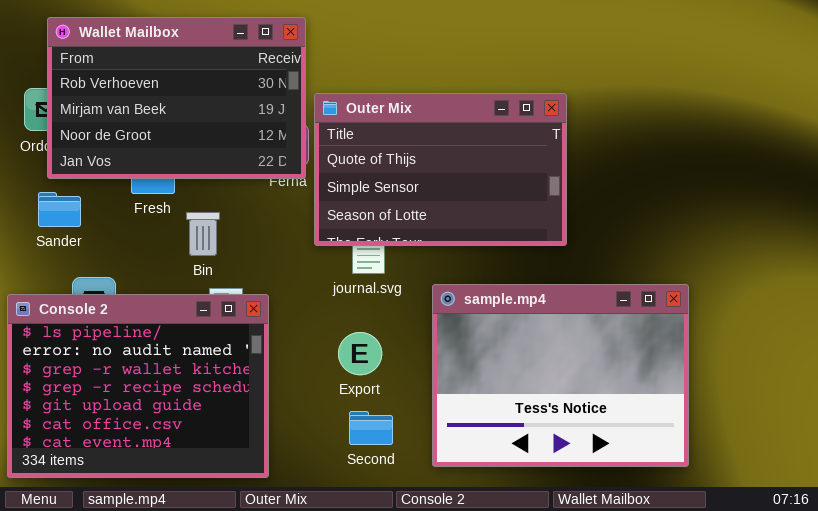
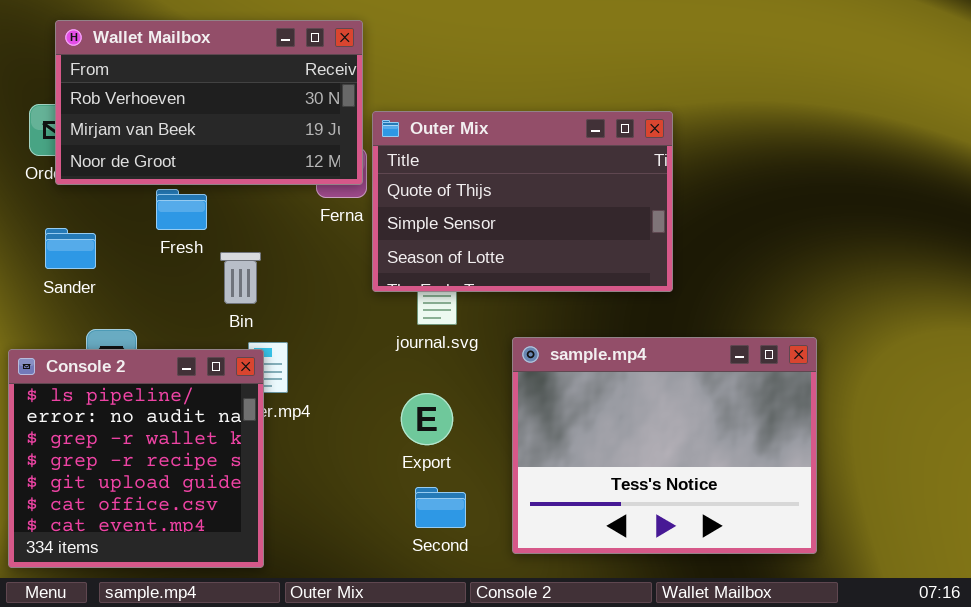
Wallet Mailbox: [47,17,306,179] -> [55,20,363,185], resized
Console 2: [7,294,269,478] -> [8,349,264,568], resized

